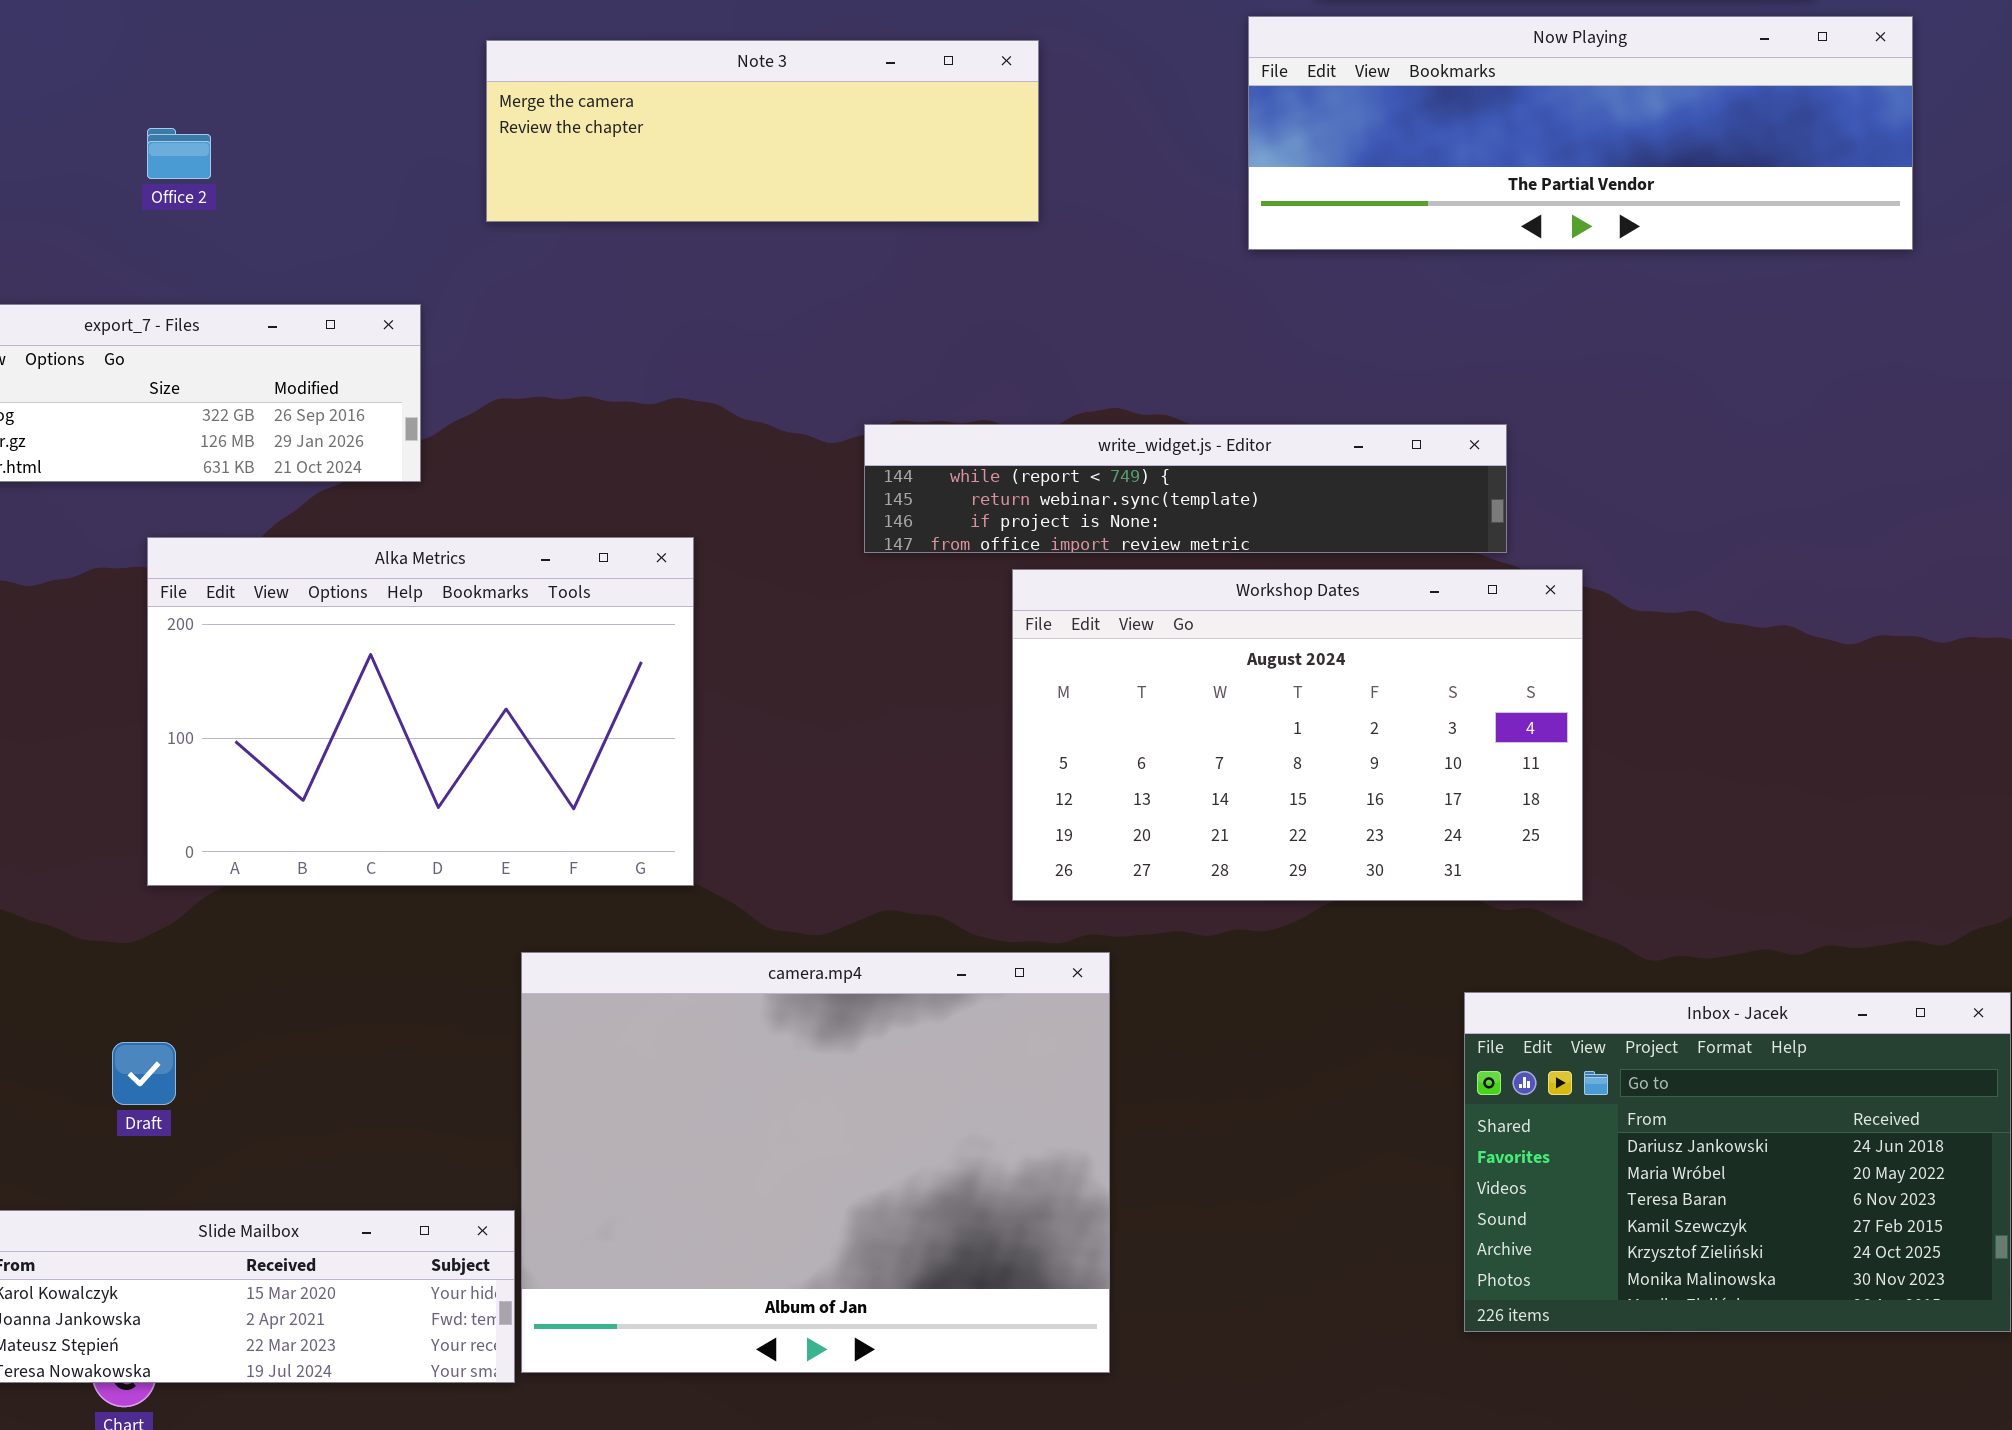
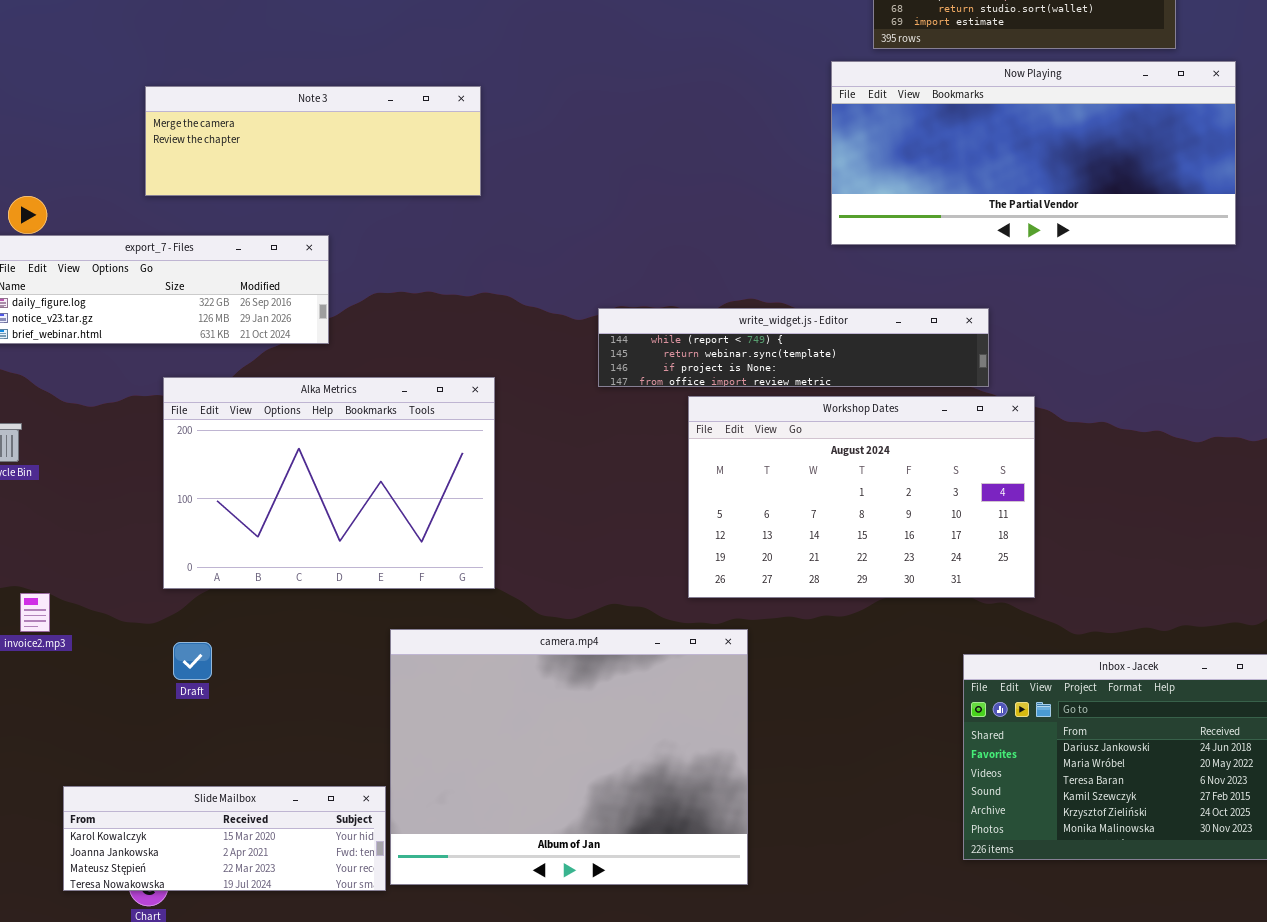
Now Playing: [1248,16,1913,250] -> [831,61,1236,245], resized
Note 3: [486,40,1039,222] -> [145,86,481,196], moved
Draft: [112,1042,176,1105] -> [173,642,212,680], moved

